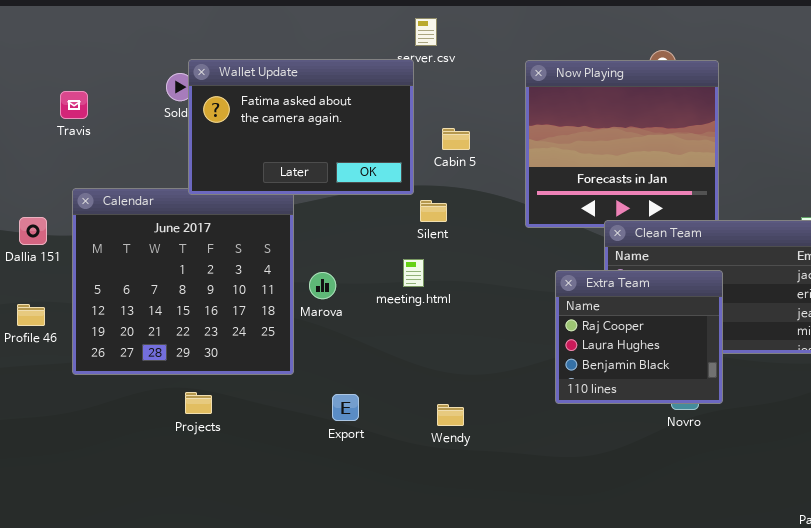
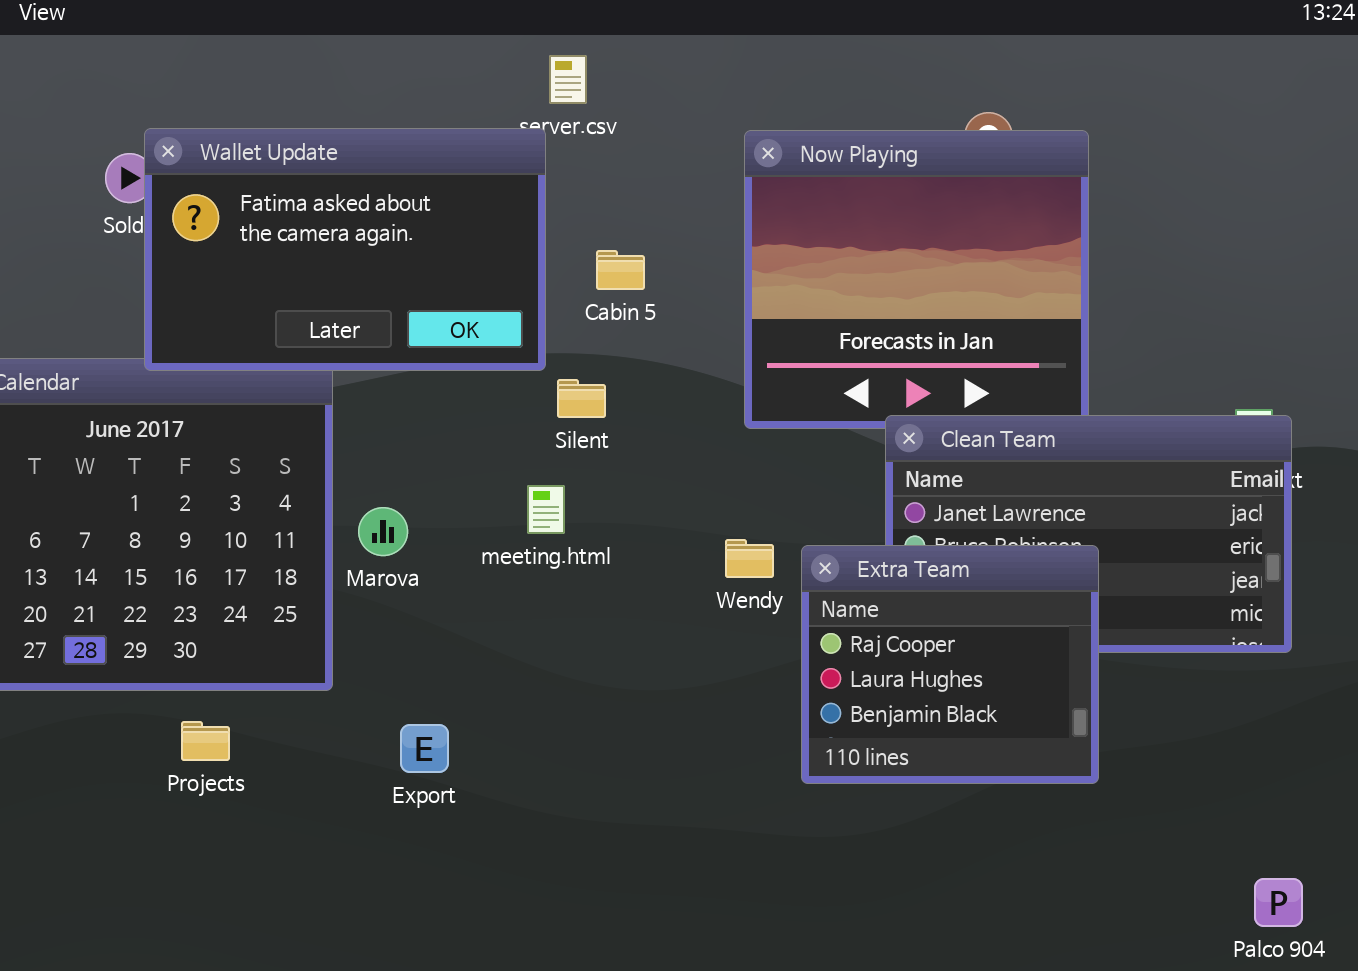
Extra Team: [555,270,723,404] -> [801,545,1099,784], moved
Projects: [185,392,212,414] -> [181,721,230,761], moved
Wendy: [437,404,464,426] -> [725,539,774,578], moved

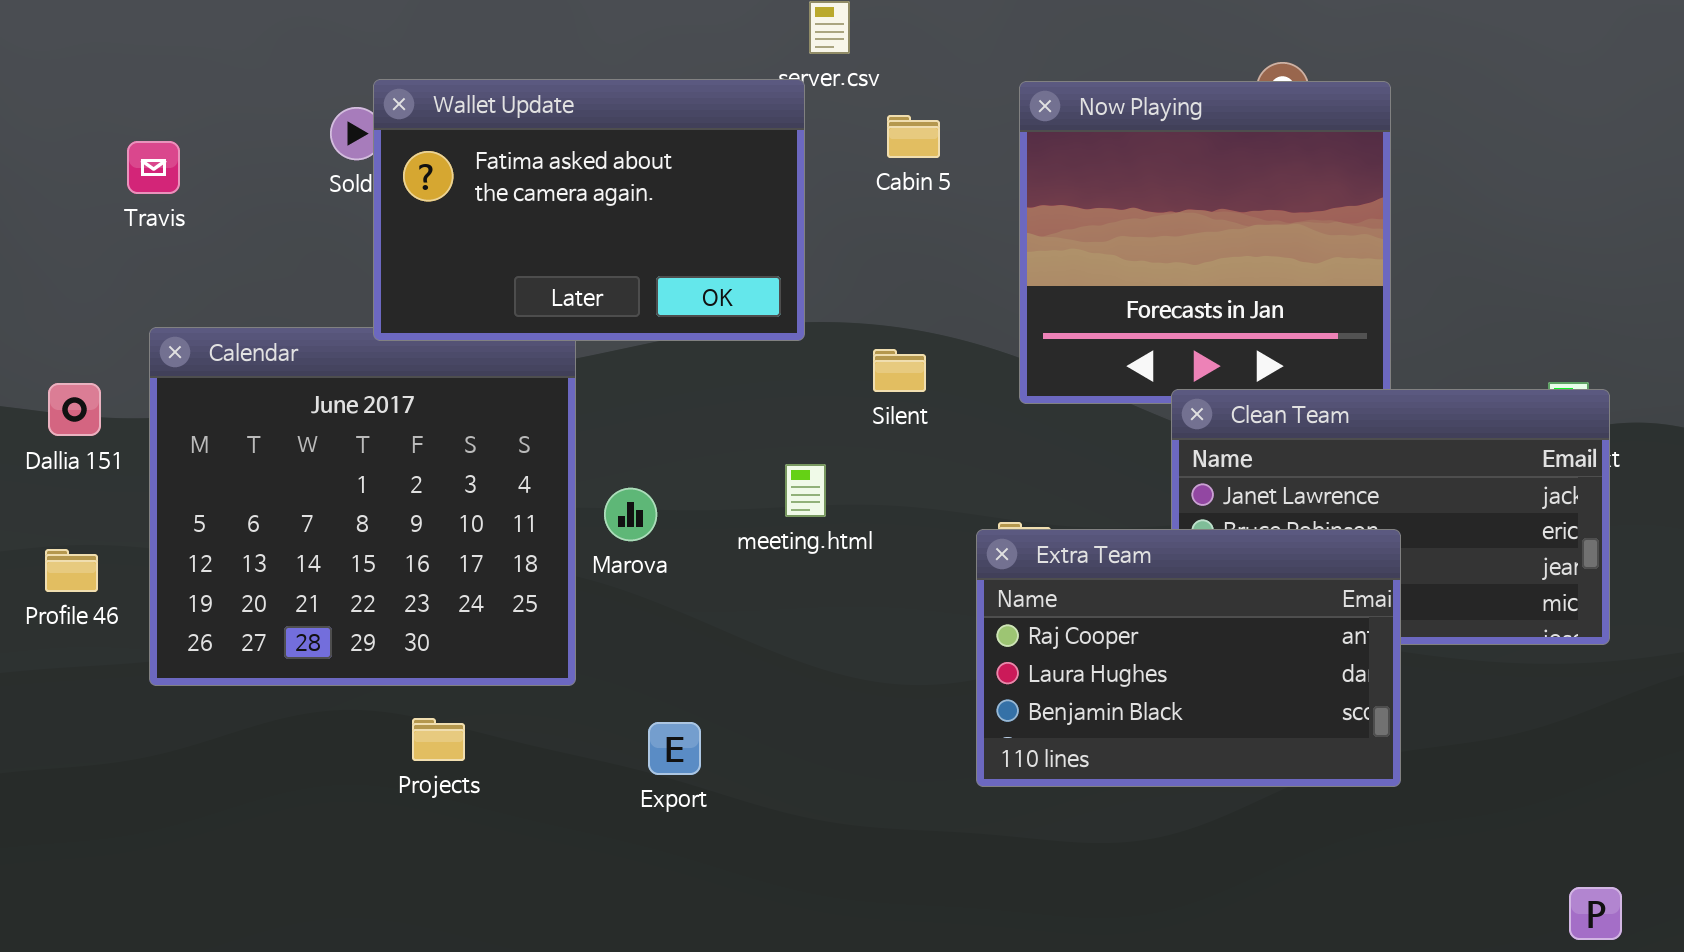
Cabin 5: [596,250,645,290] -> [887,115,940,158], moved
Silent: [557,379,606,418] -> [873,349,926,392], moved
Extra Team: [801,545,1099,784] -> [976,529,1401,787], resized

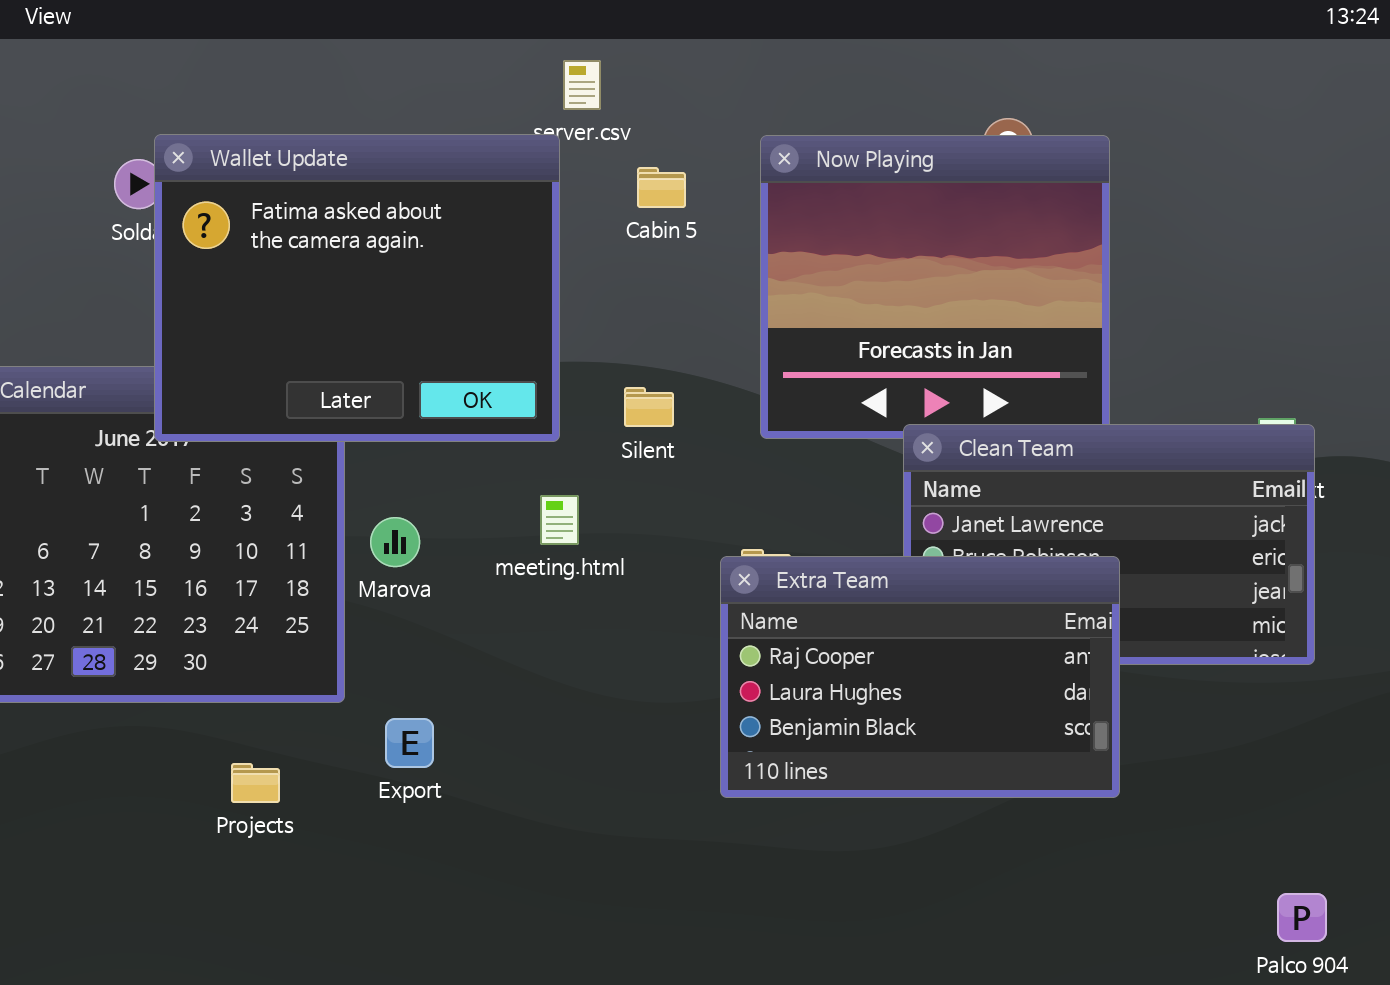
Wallet Update: [373,79,805,341] -> [154,134,560,442], resized
Projects: [412,718,465,761] -> [231,763,280,803], moved
Export: [648,722,701,775] -> [385,718,434,768], moved

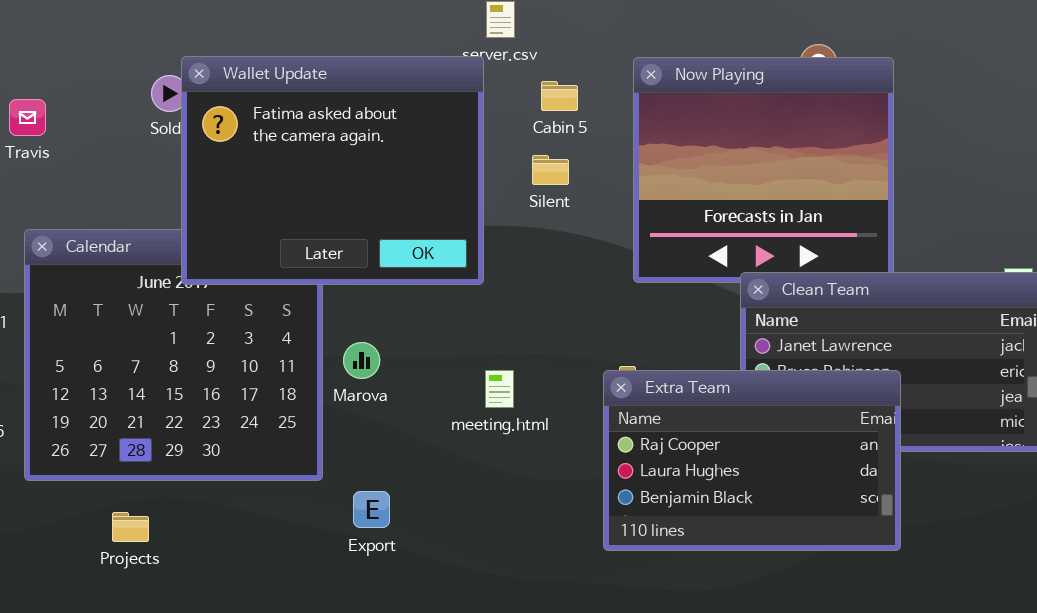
Silent: [624,387,674,427] -> [532,155,569,185], moved
meeting.html: [540,495,579,545] -> [485,370,514,408], moved
Projects: [231,763,280,803] -> [112,512,149,542], moved

